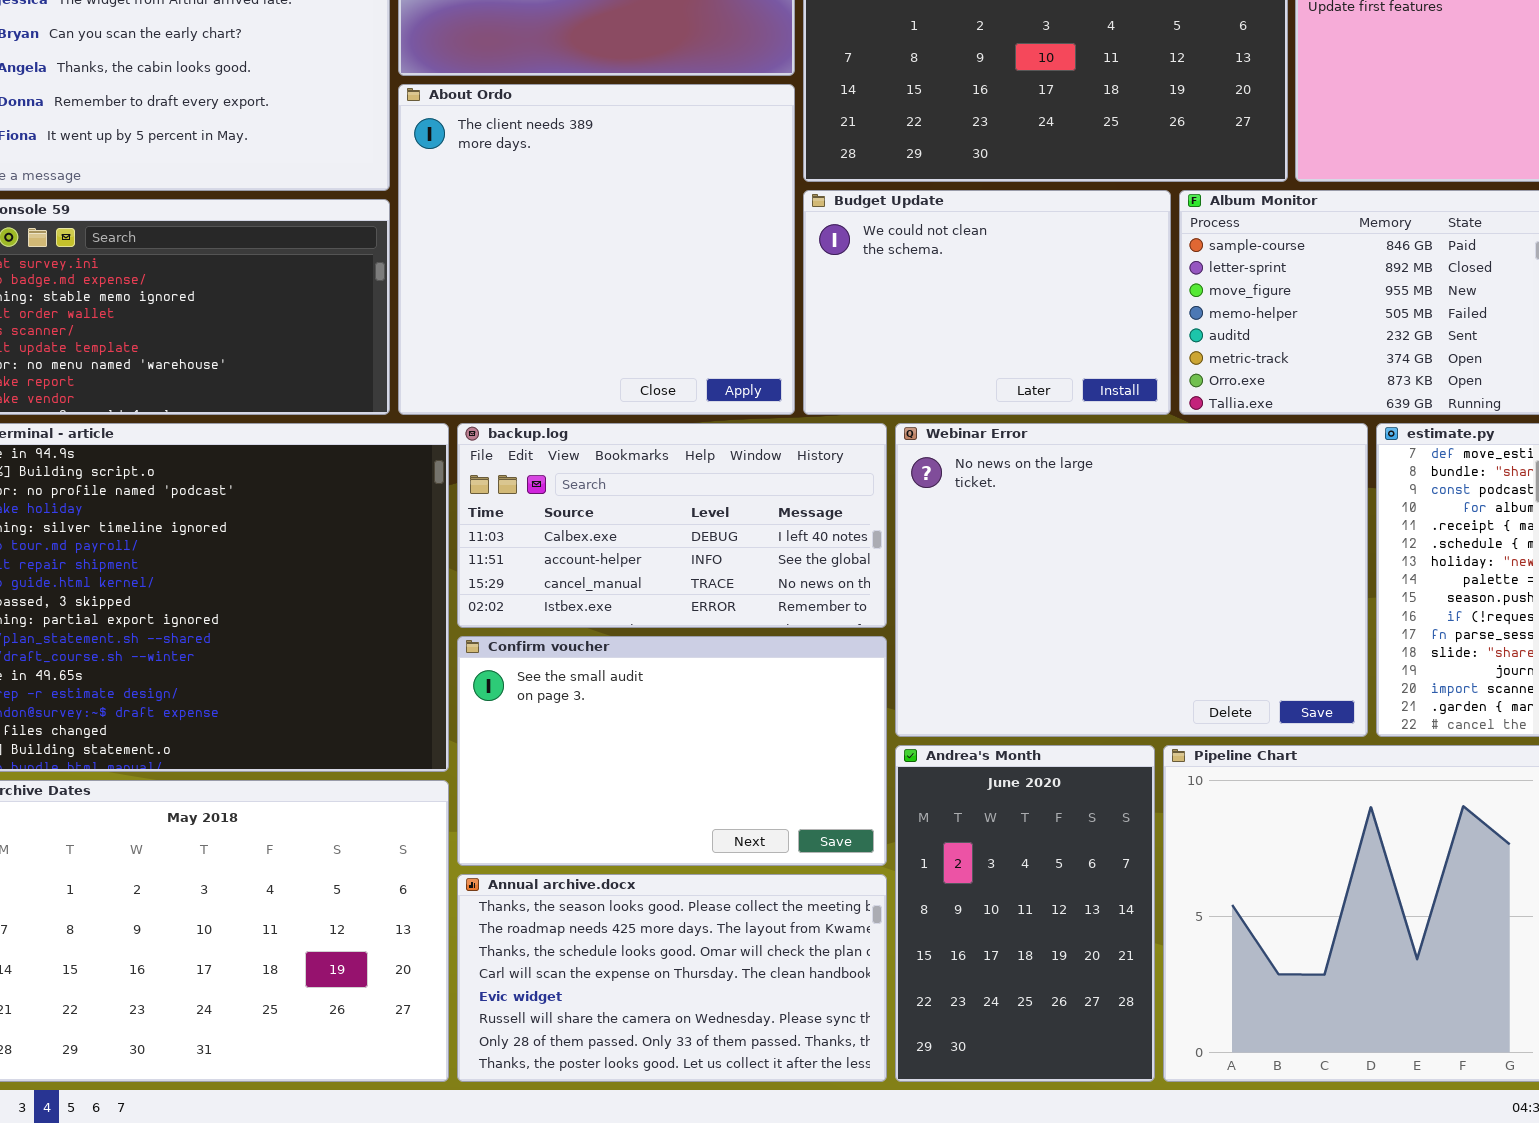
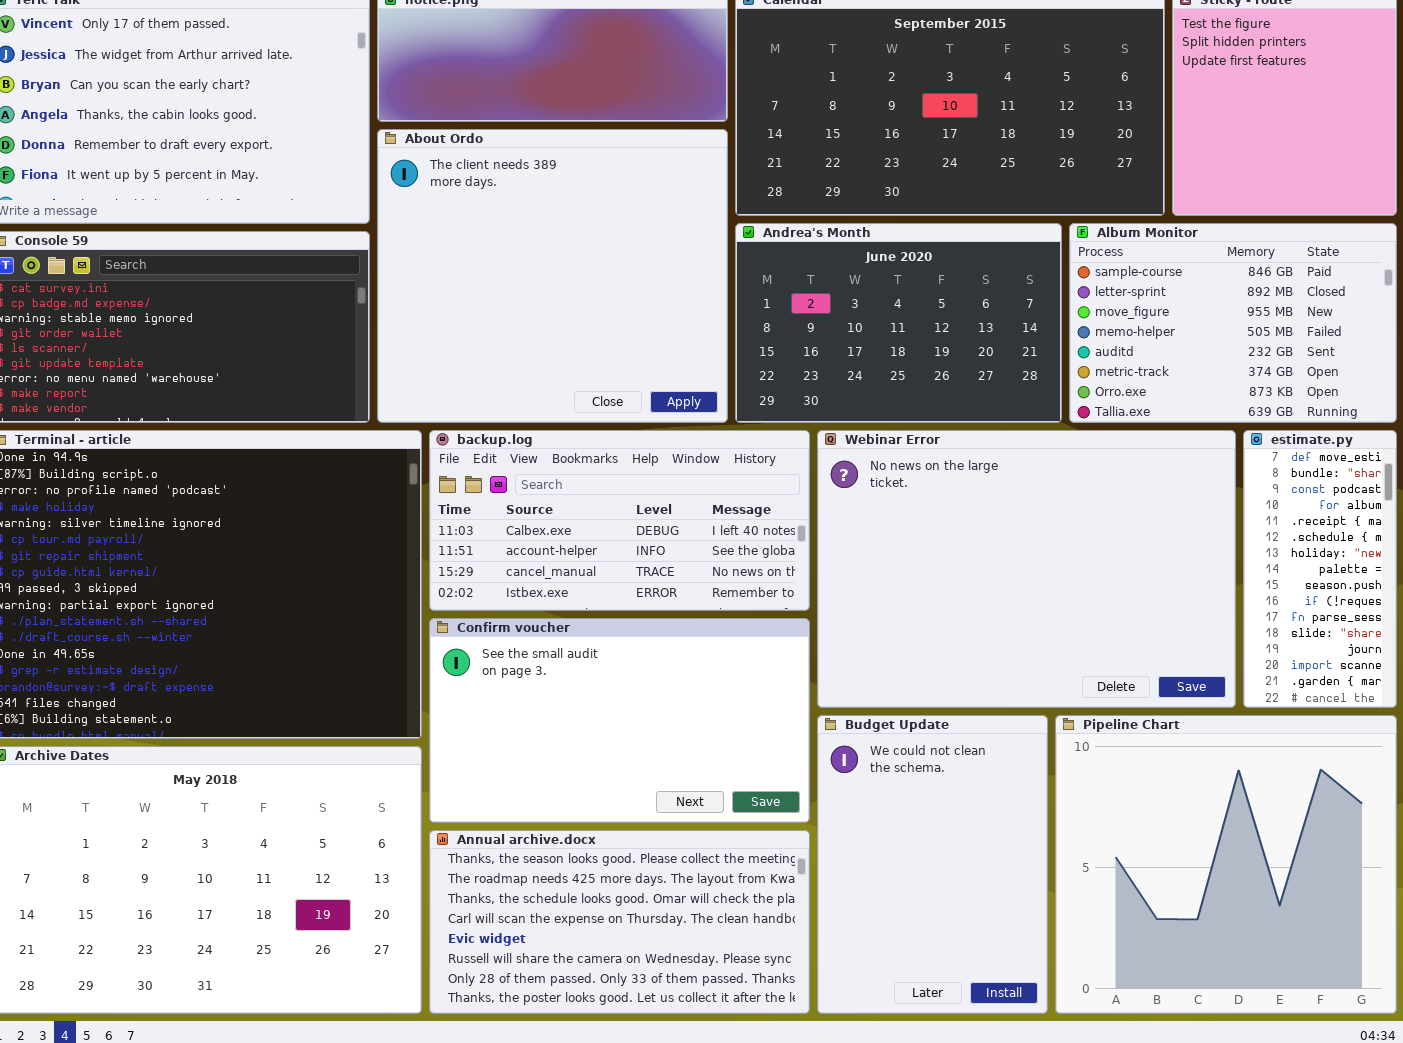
Budget Update: [803,190,1171,415] -> [817,715,1048,1014], moved, resized
Andrea's Month: [895,745,1155,1082] -> [735,223,1062,423], moved, resized

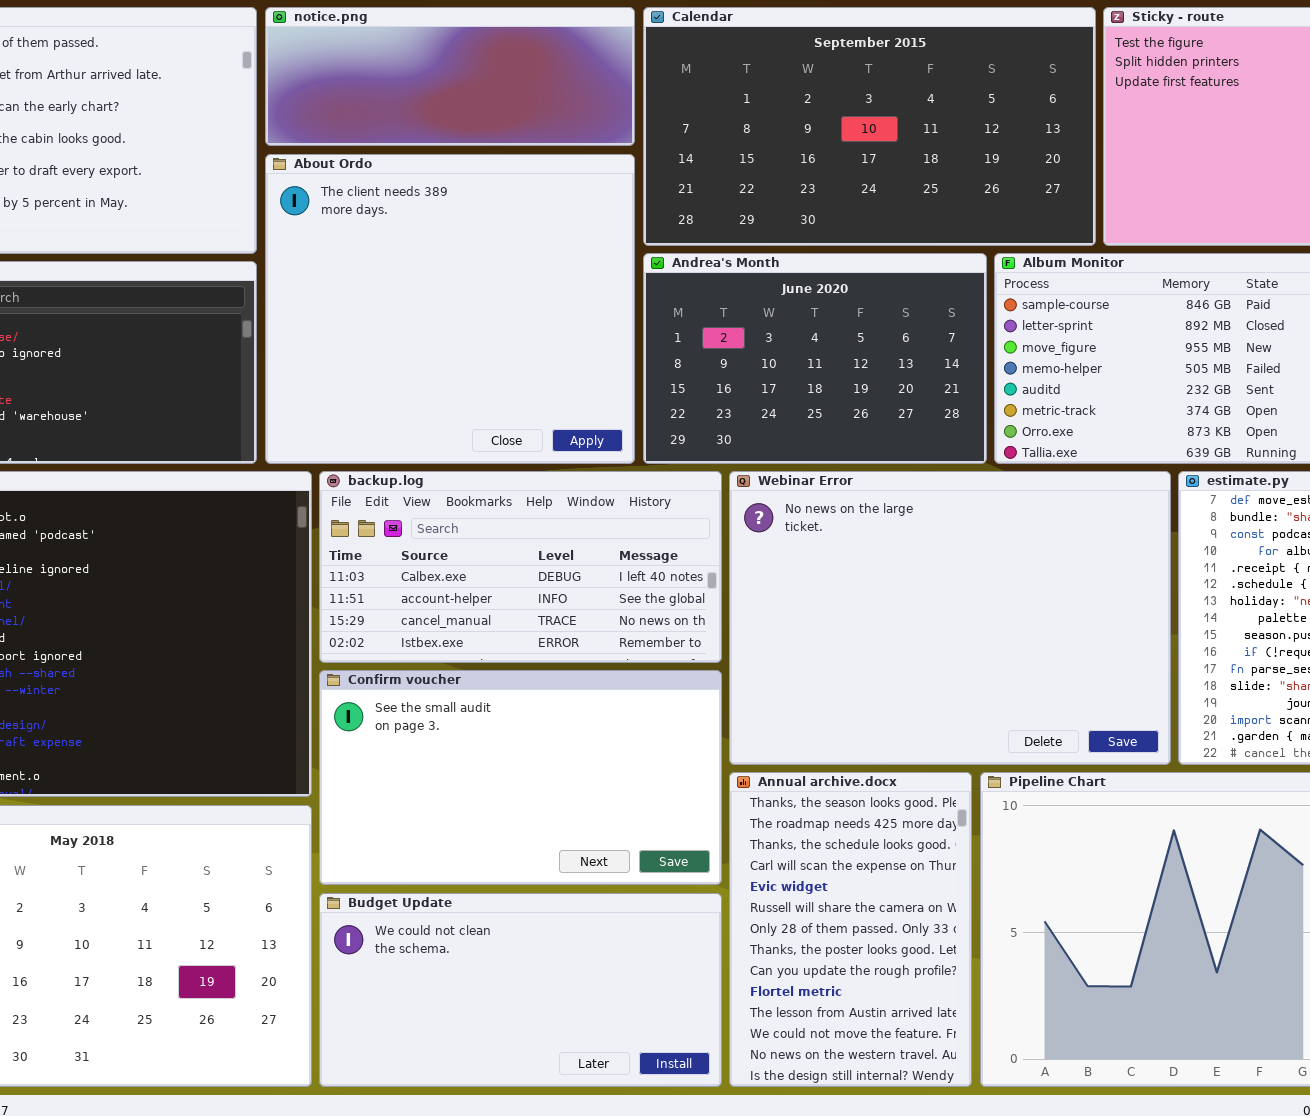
Budget Update: [817,715,1048,1014] -> [319,893,722,1087], moved, resized
Annual archive.docx: [429,830,810,1014] -> [729,772,972,1087], moved, resized

